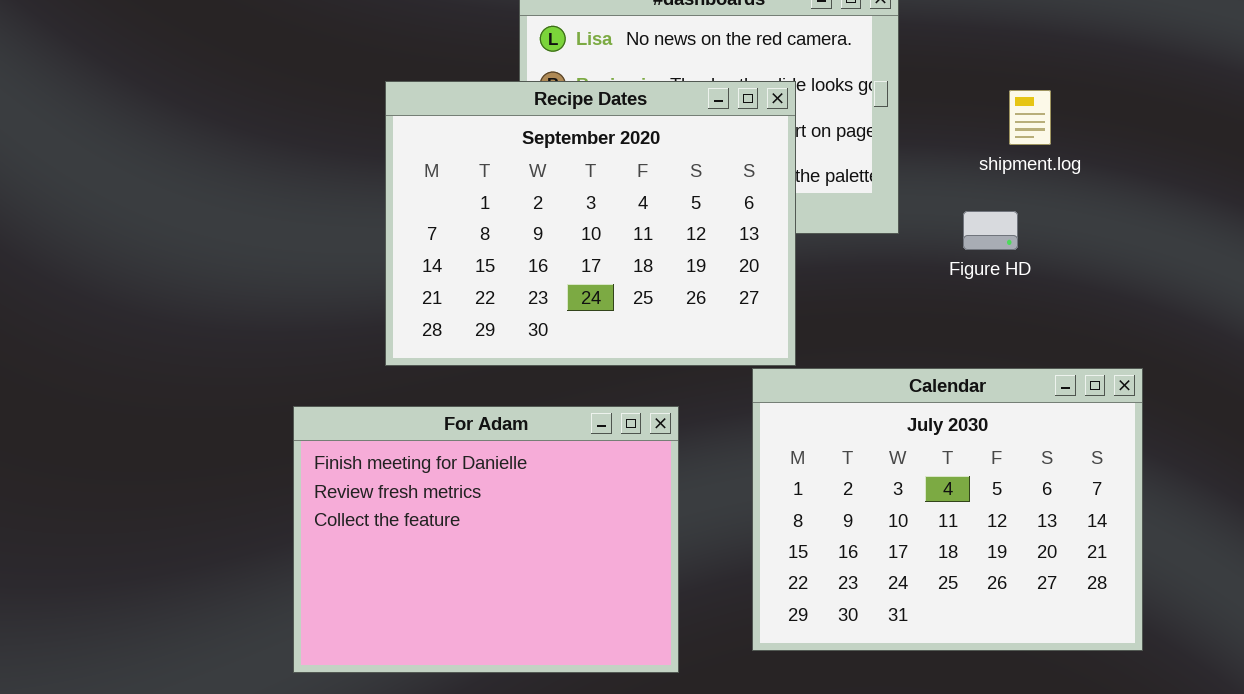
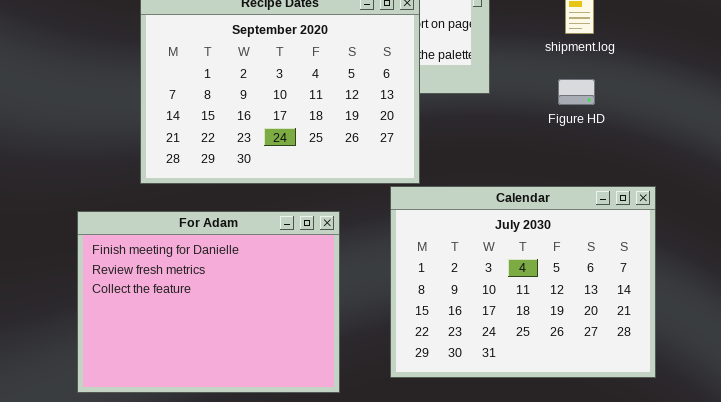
Figure HD: [963,211,1018,250] -> [558,79,595,105], moved

